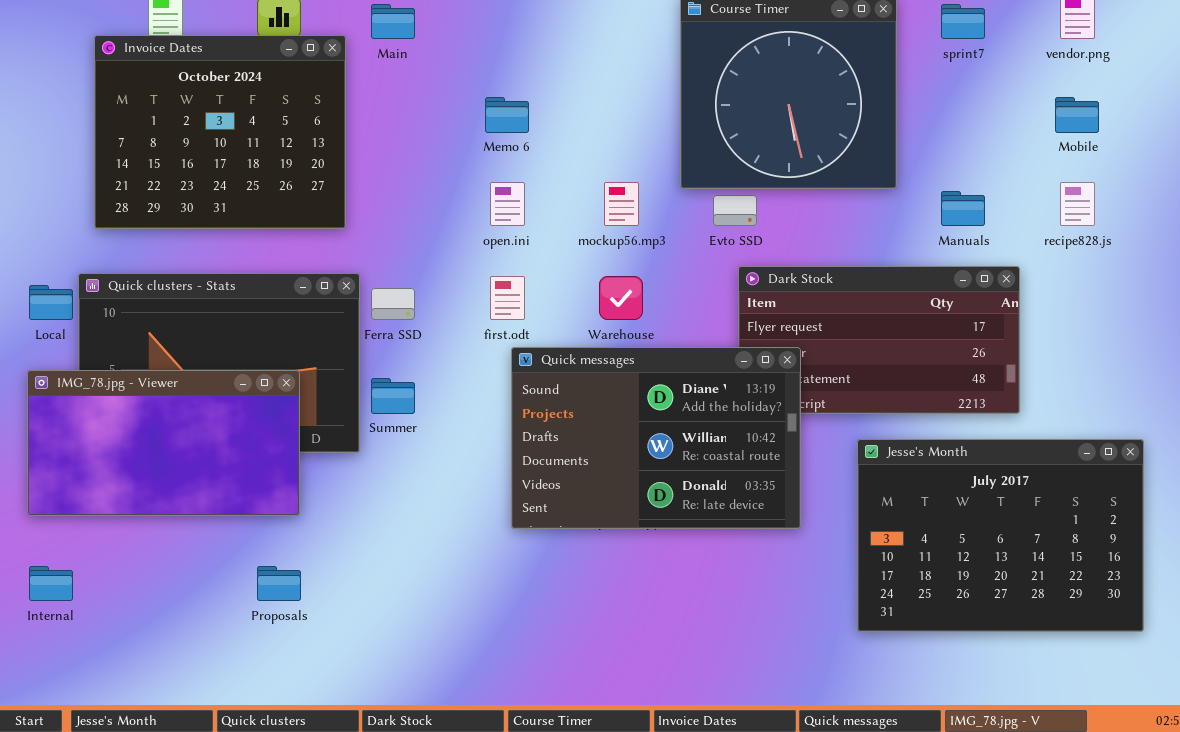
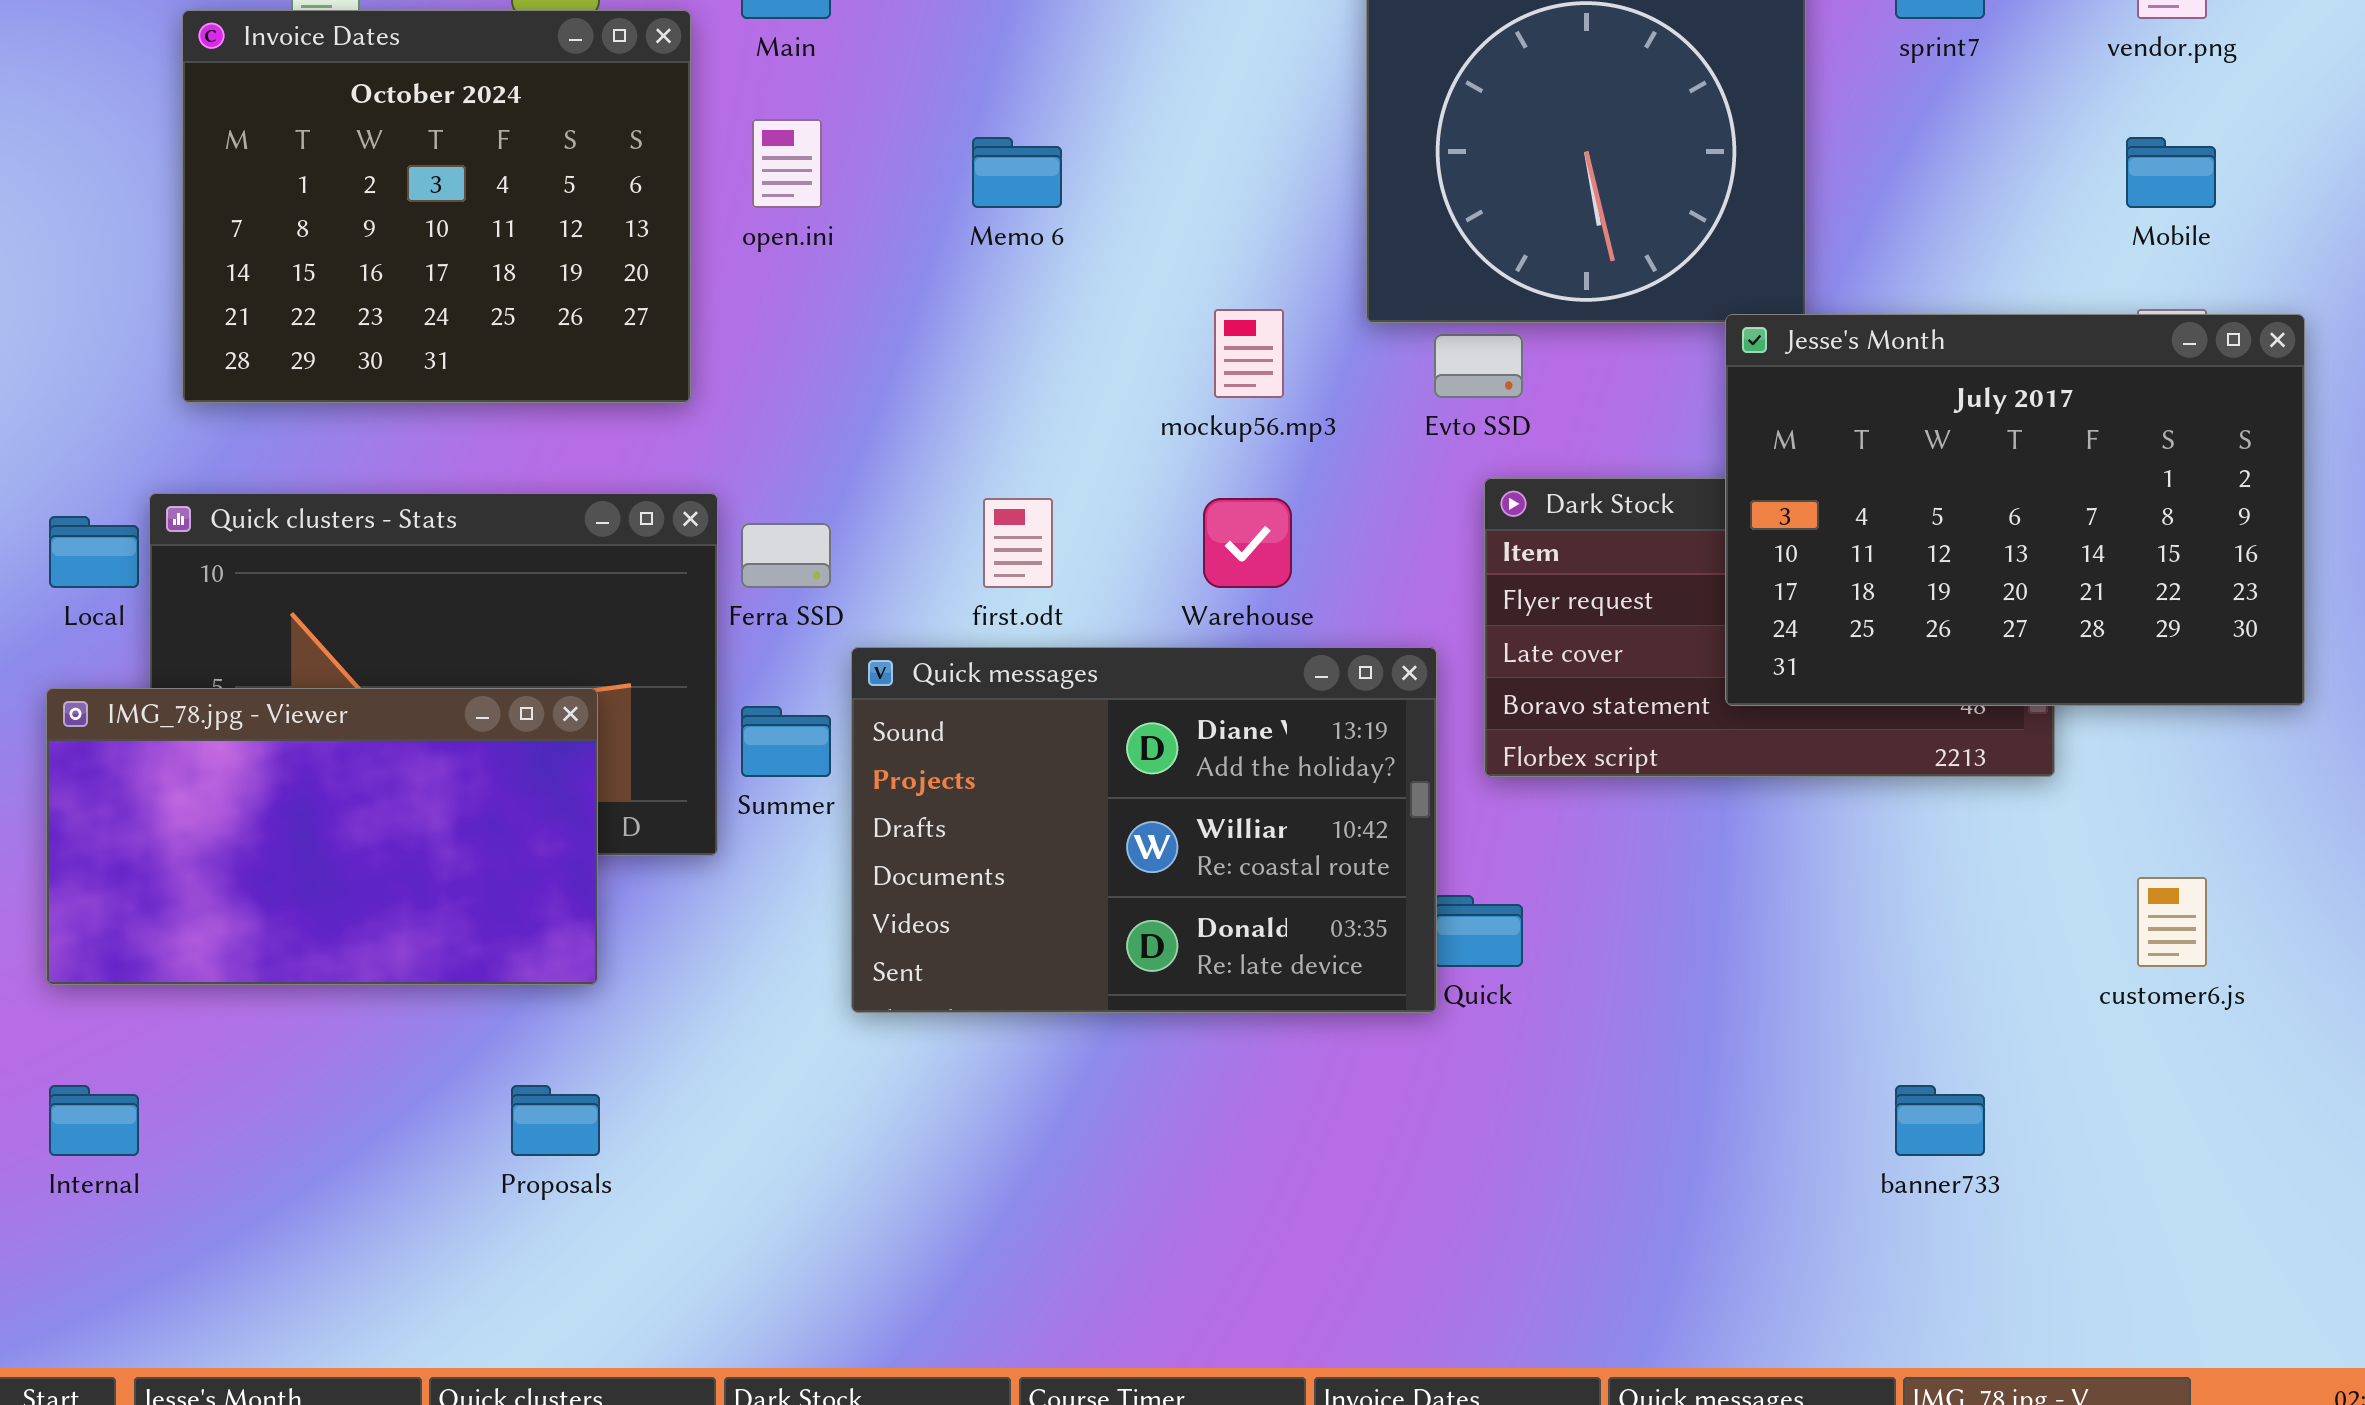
open.ini: [490,182,525,226] -> [752,119,822,208], moved
Quick messages: [511,347,801,529] -> [851,647,1437,1013], moved
Jesse's Month: [857,439,1144,632] -> [1725,314,2305,706], moved

